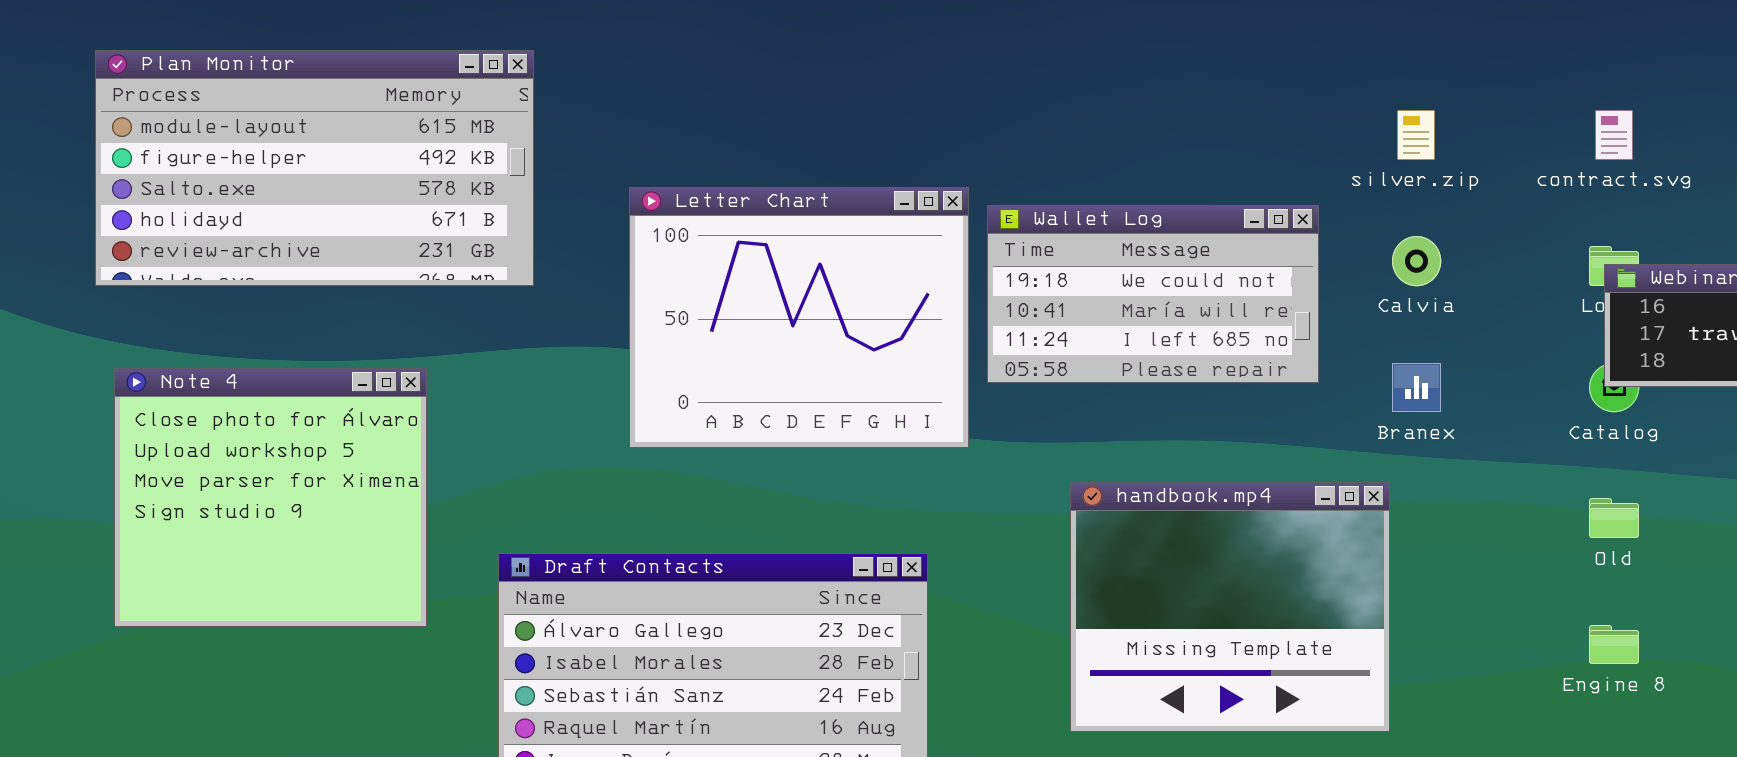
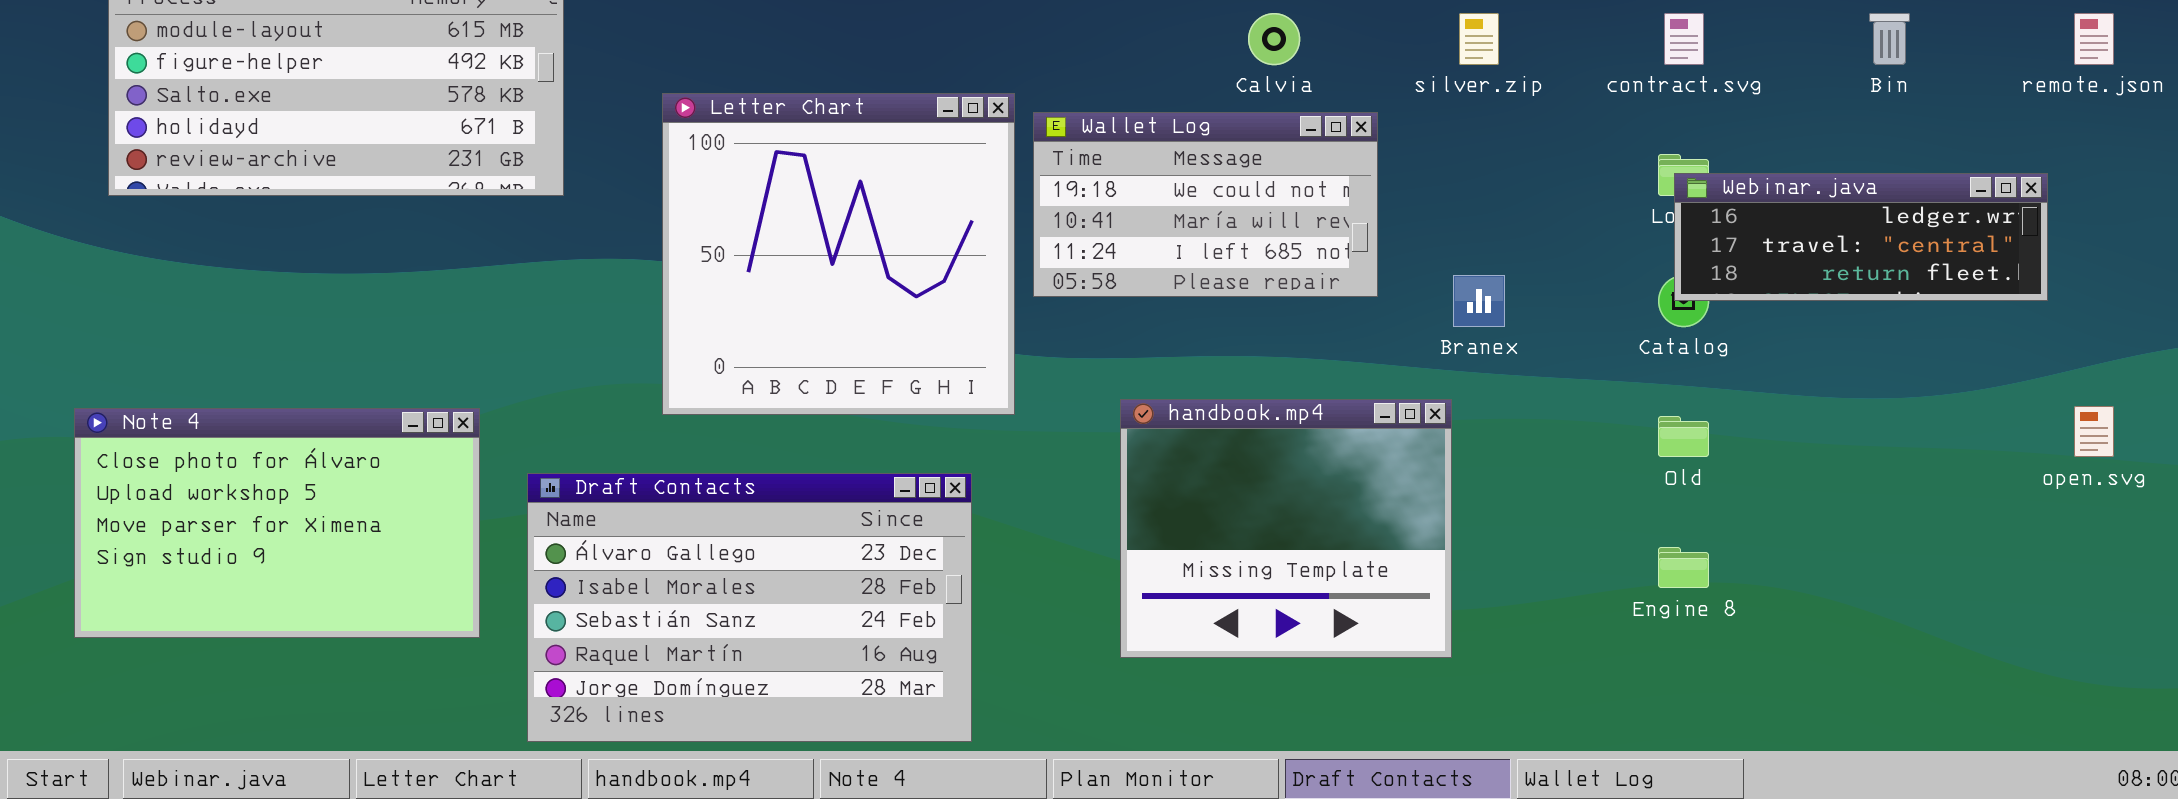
Letter Chart: [629,187,969,448] -> [662,93,1015,415], resized
Calvia: [1392,236,1441,286] -> [1248,13,1300,65], moved
Note 4: [114,368,427,627] -> [74,408,480,638], moved, resized

